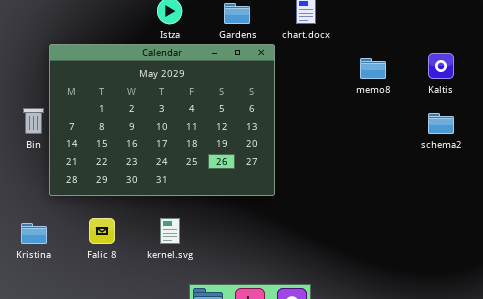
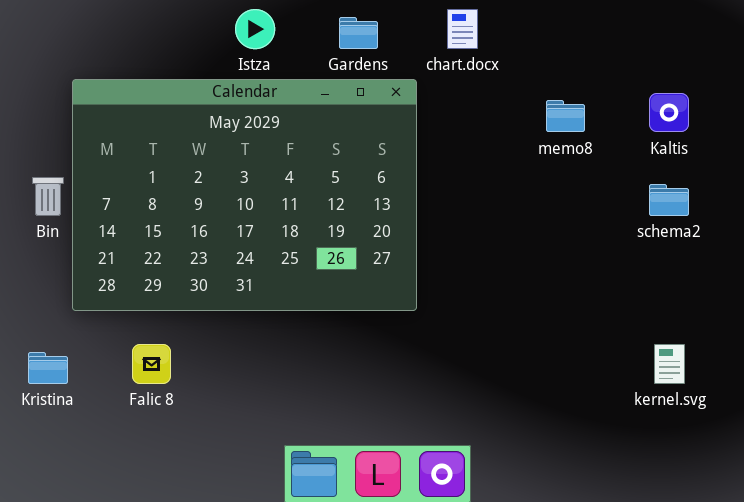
kernel.svg: [160,218,180,244] -> [654,344,685,384], moved

